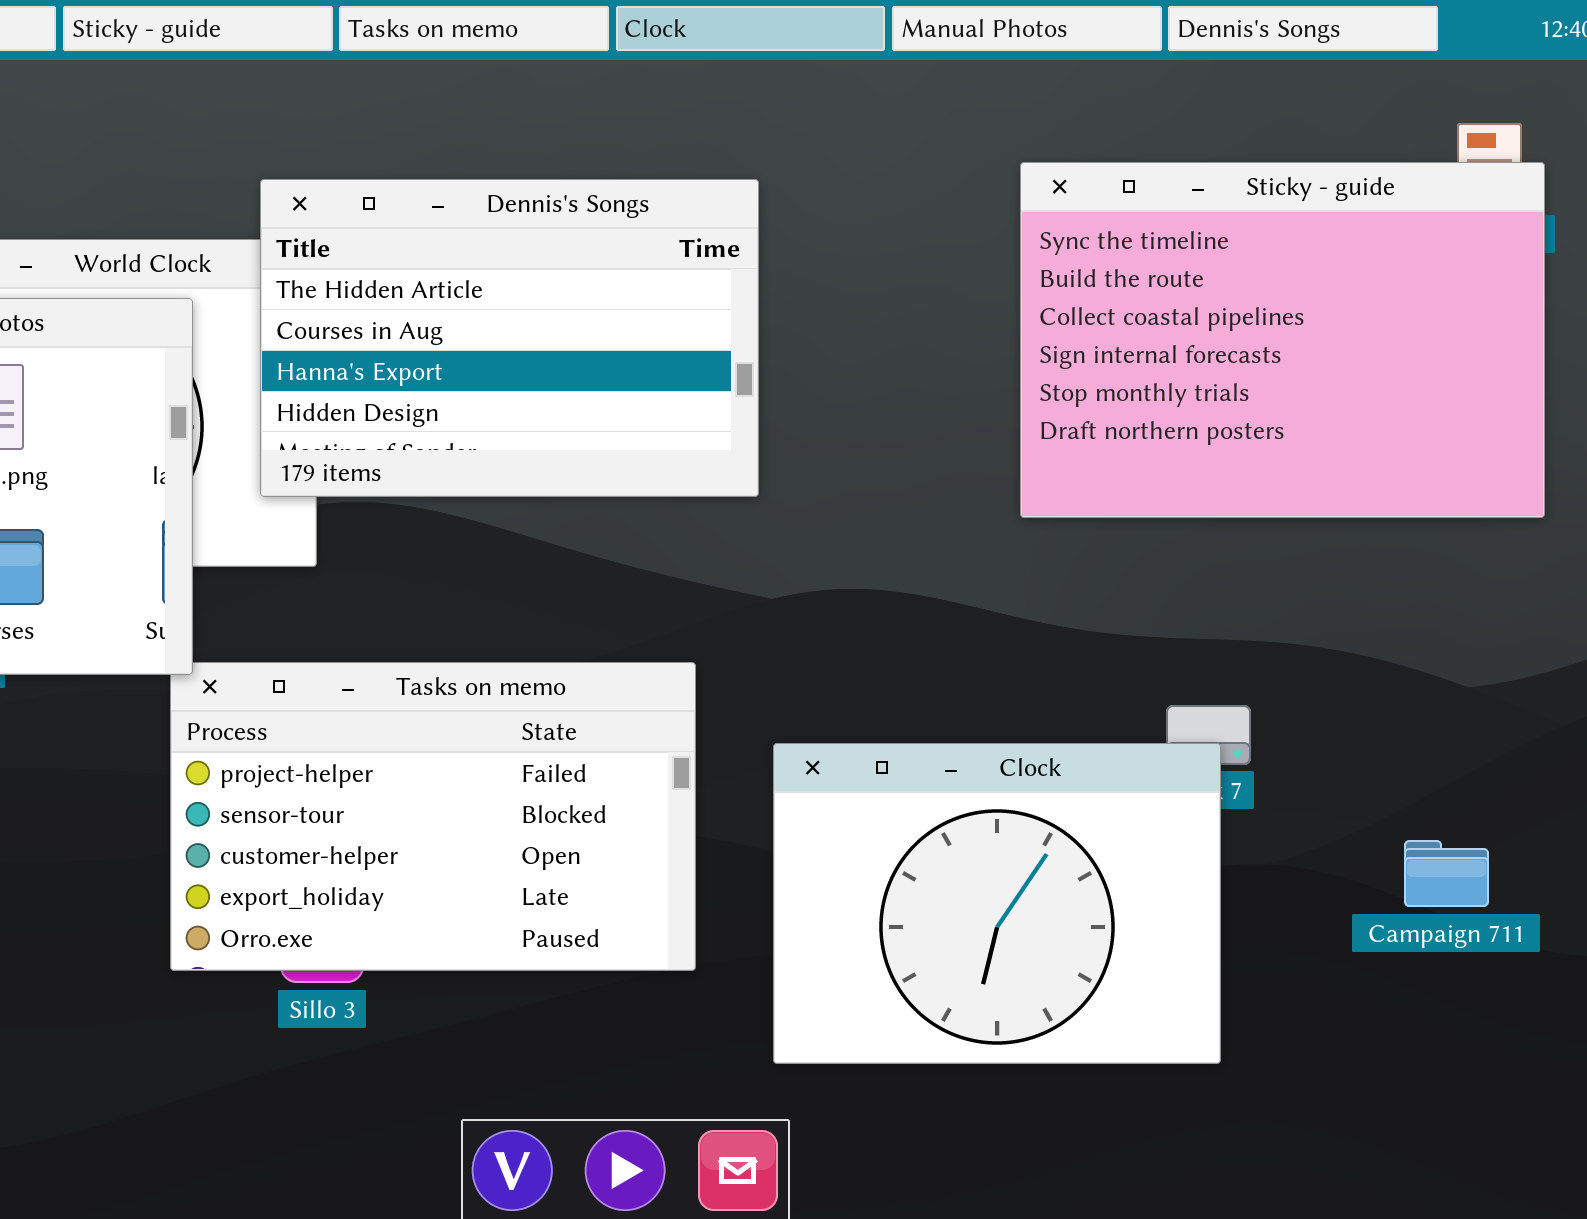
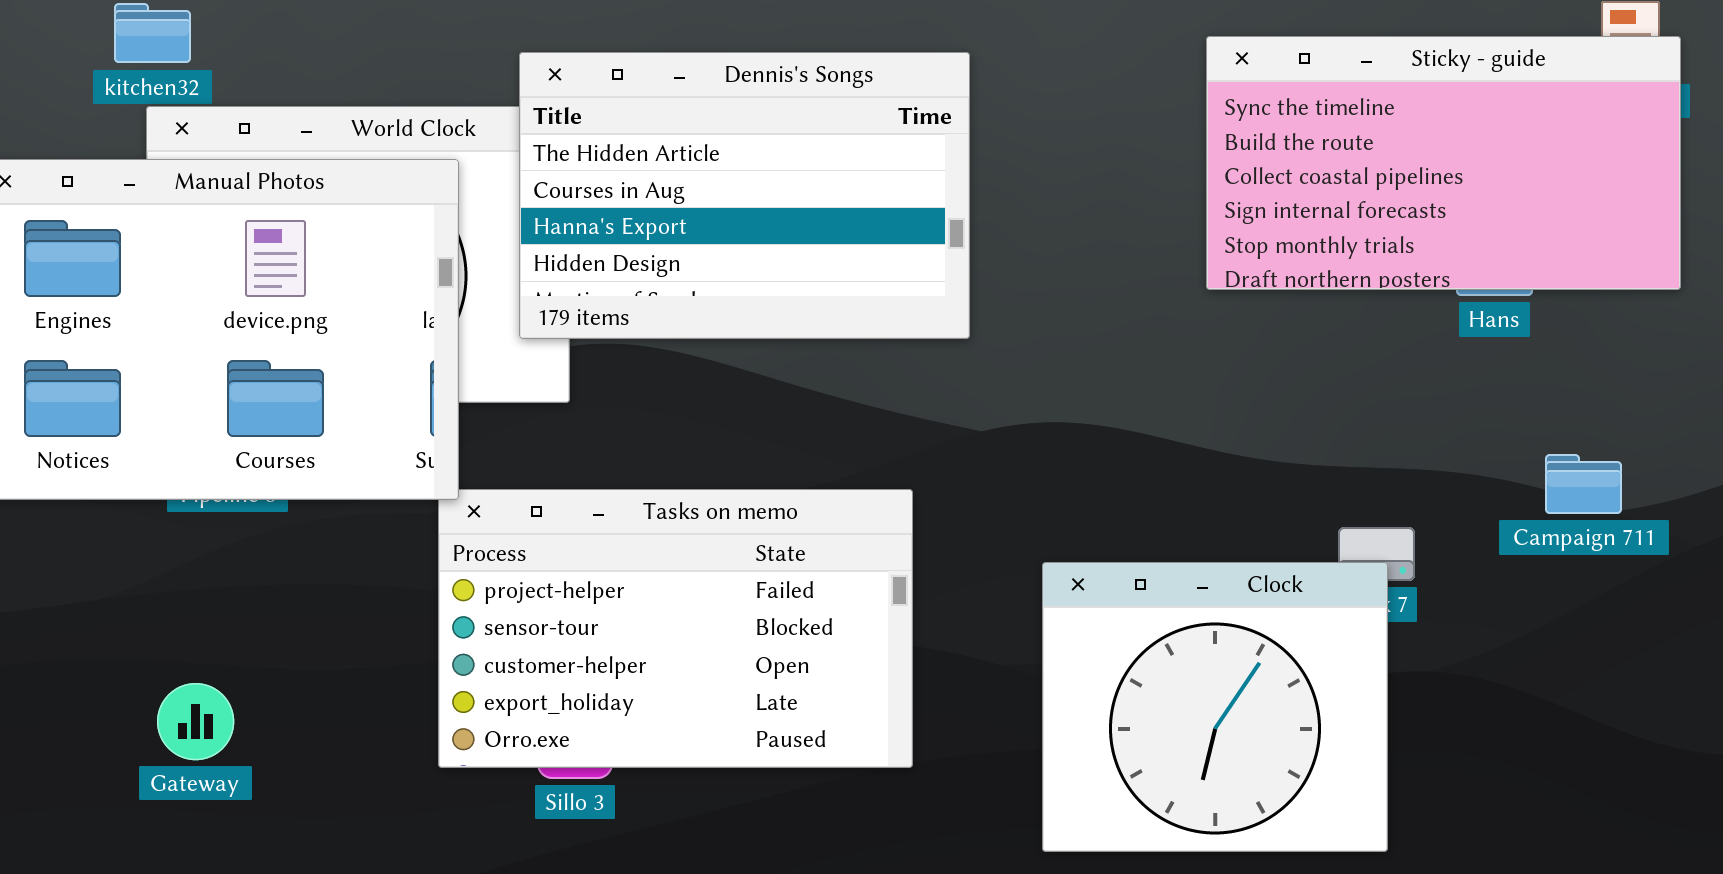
Sticky - guide: [1020,162,1545,518] -> [1206,36,1681,290], resized
Clock: [773,743,1221,1064] -> [1042,562,1388,852], resized
Campaign 711: [1404,840,1489,907] -> [1545,454,1622,514], moved

